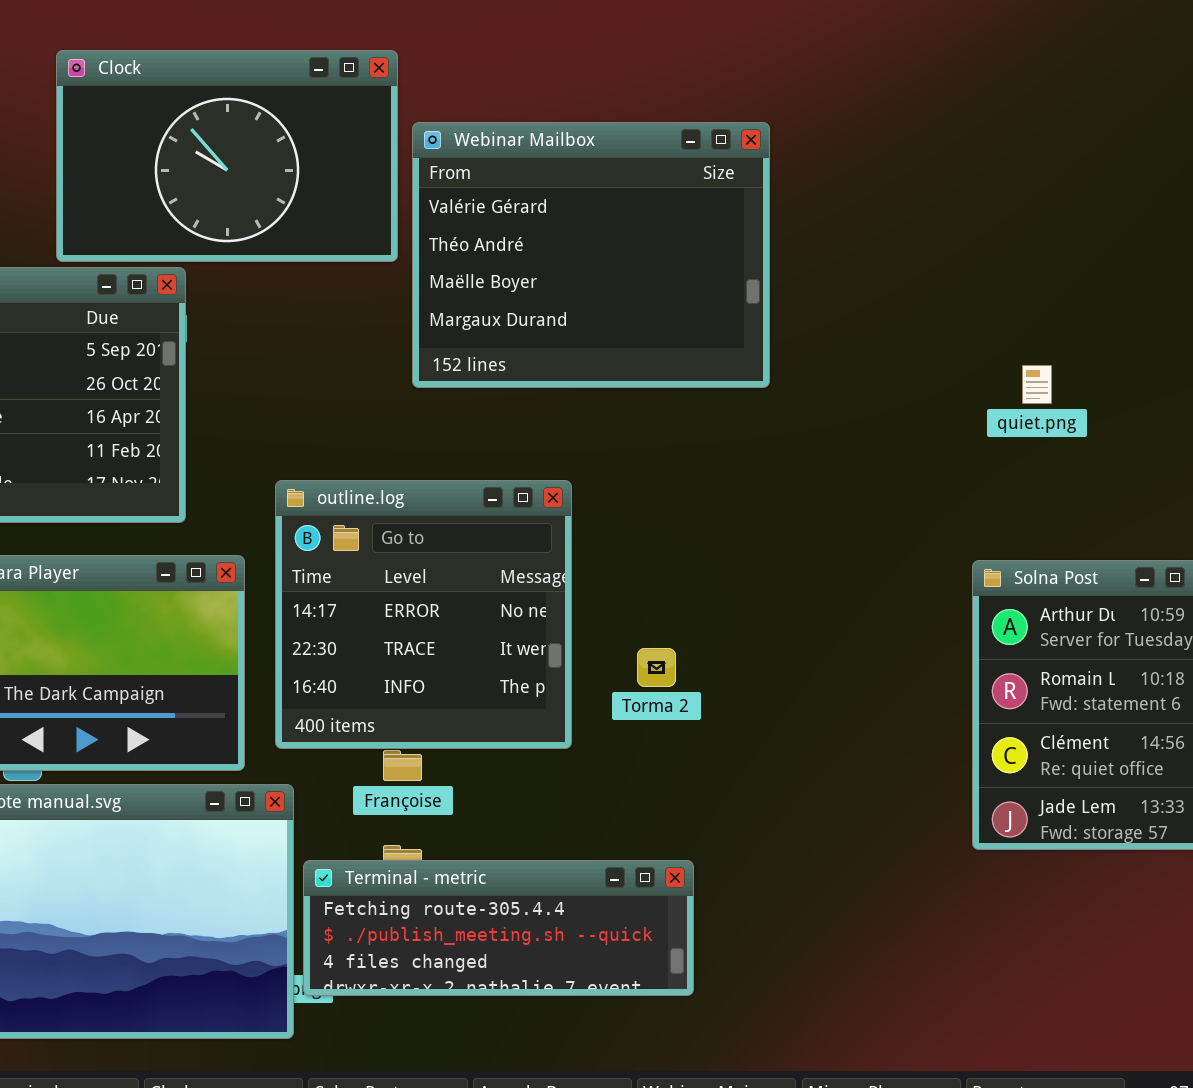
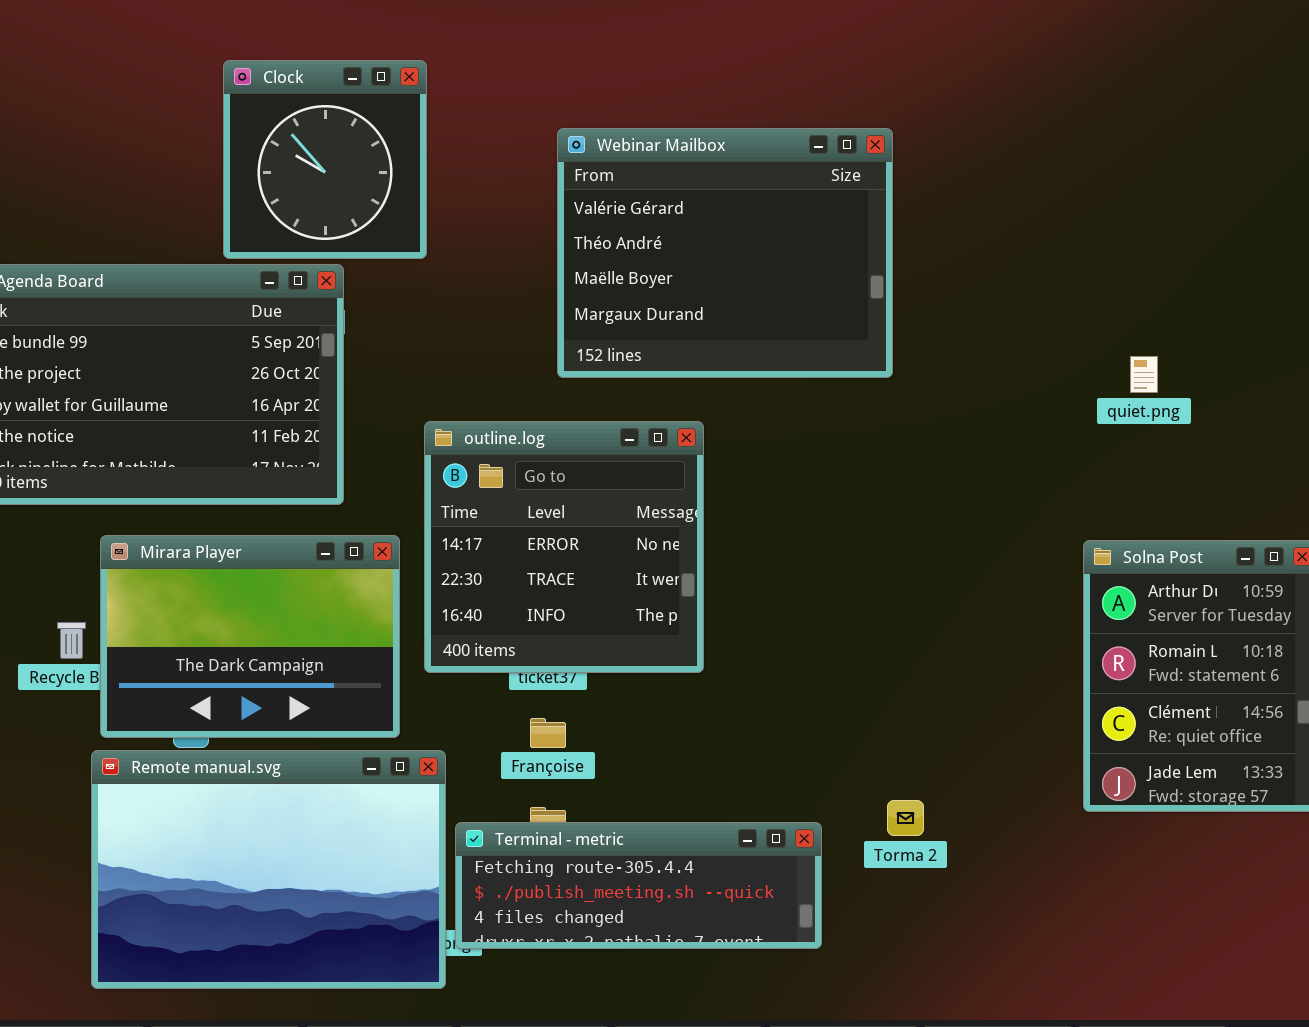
Clock: [56,50,398,262] -> [223,60,427,259], resized
outline.log: [275,480,572,749] -> [424,421,704,673], moved
Torma 2: [637,648,676,687] -> [887,800,924,836], moved

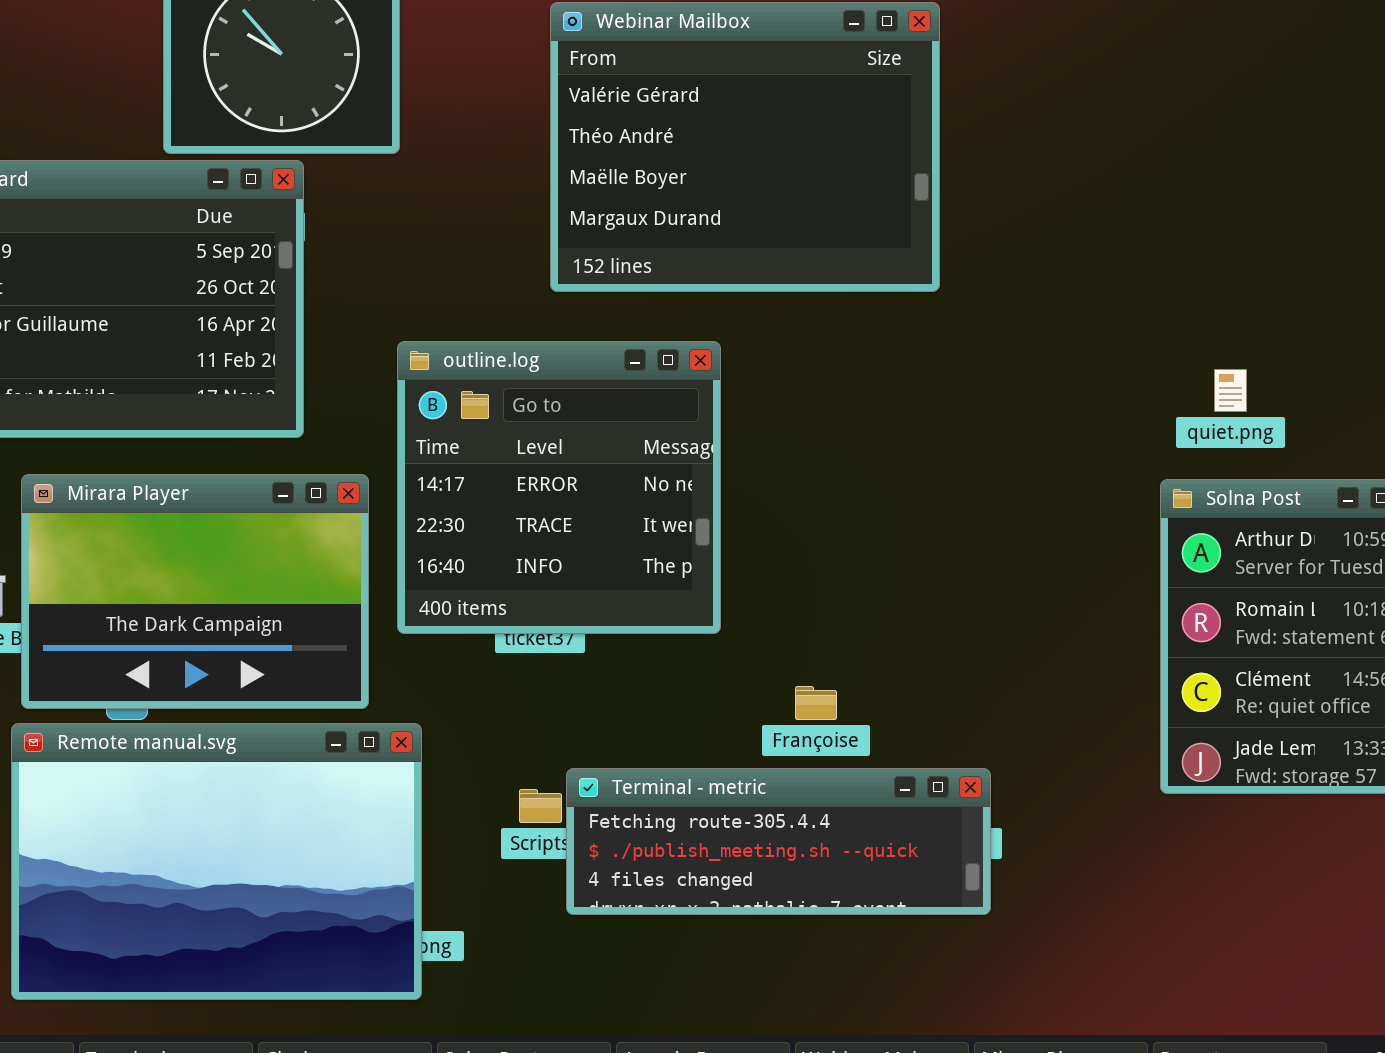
quiet.png: [1130,356,1158,393] -> [1214,369,1247,412], moved
Françoise: [530,718,566,748] -> [795,686,837,720], moved
Terminal - metric: [455,822,822,949] -> [566,768,991,915], moved

